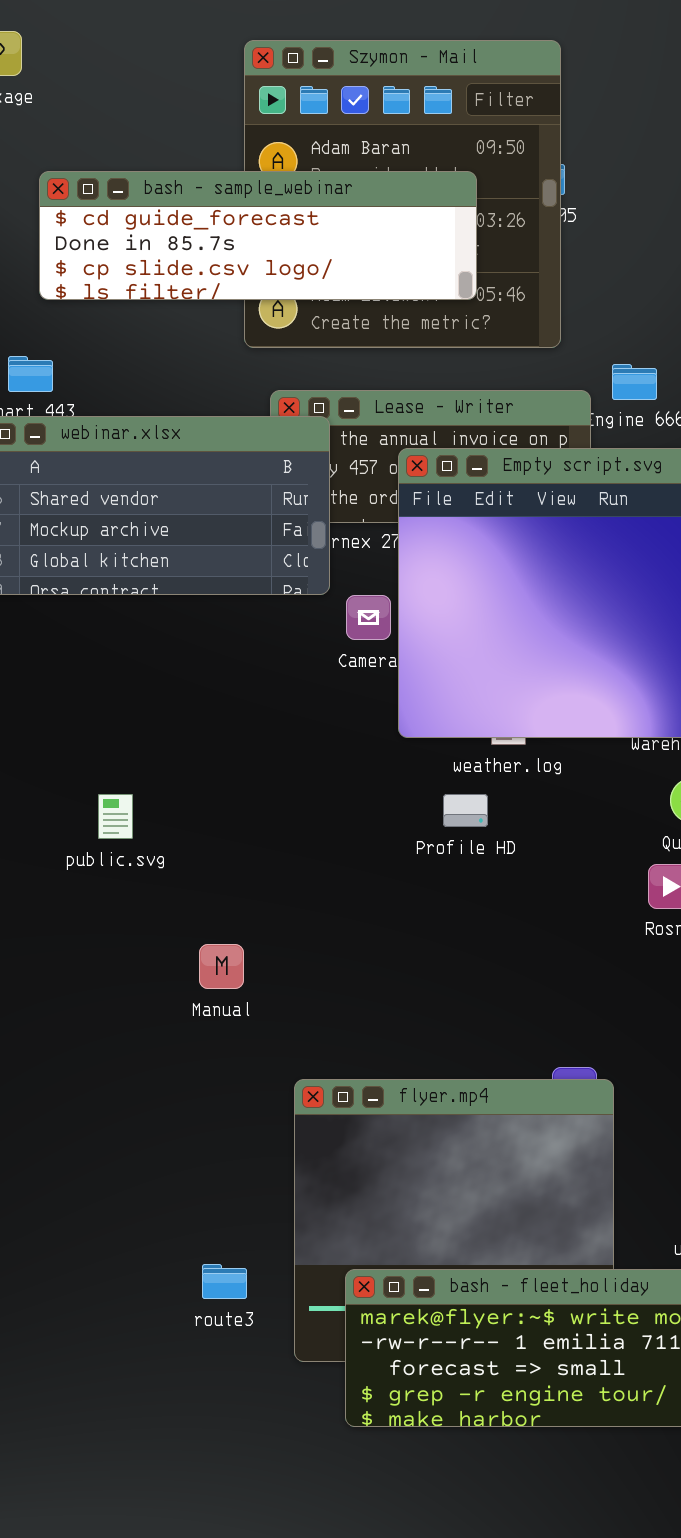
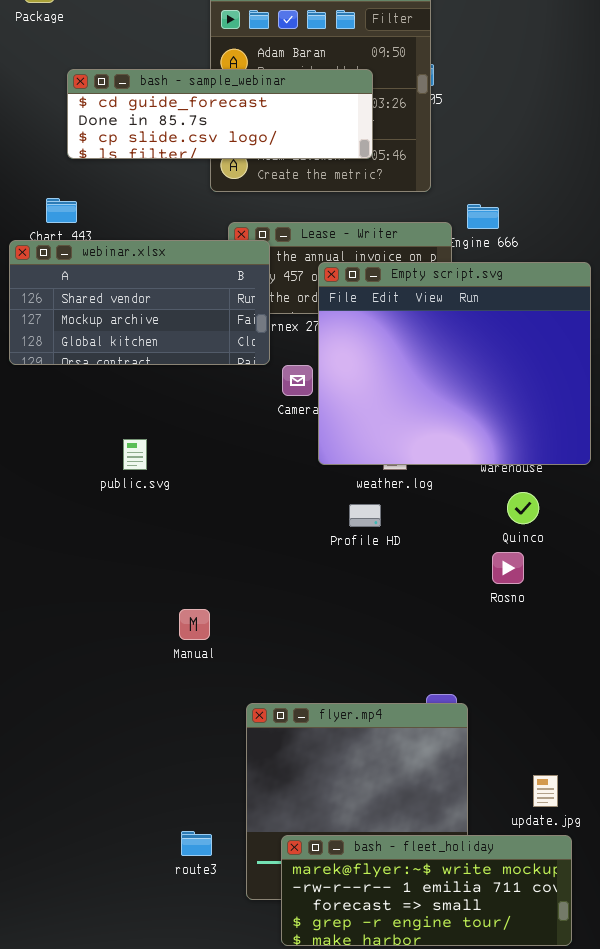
public.svg: [98,794,133,839] -> [123,439,147,470], moved

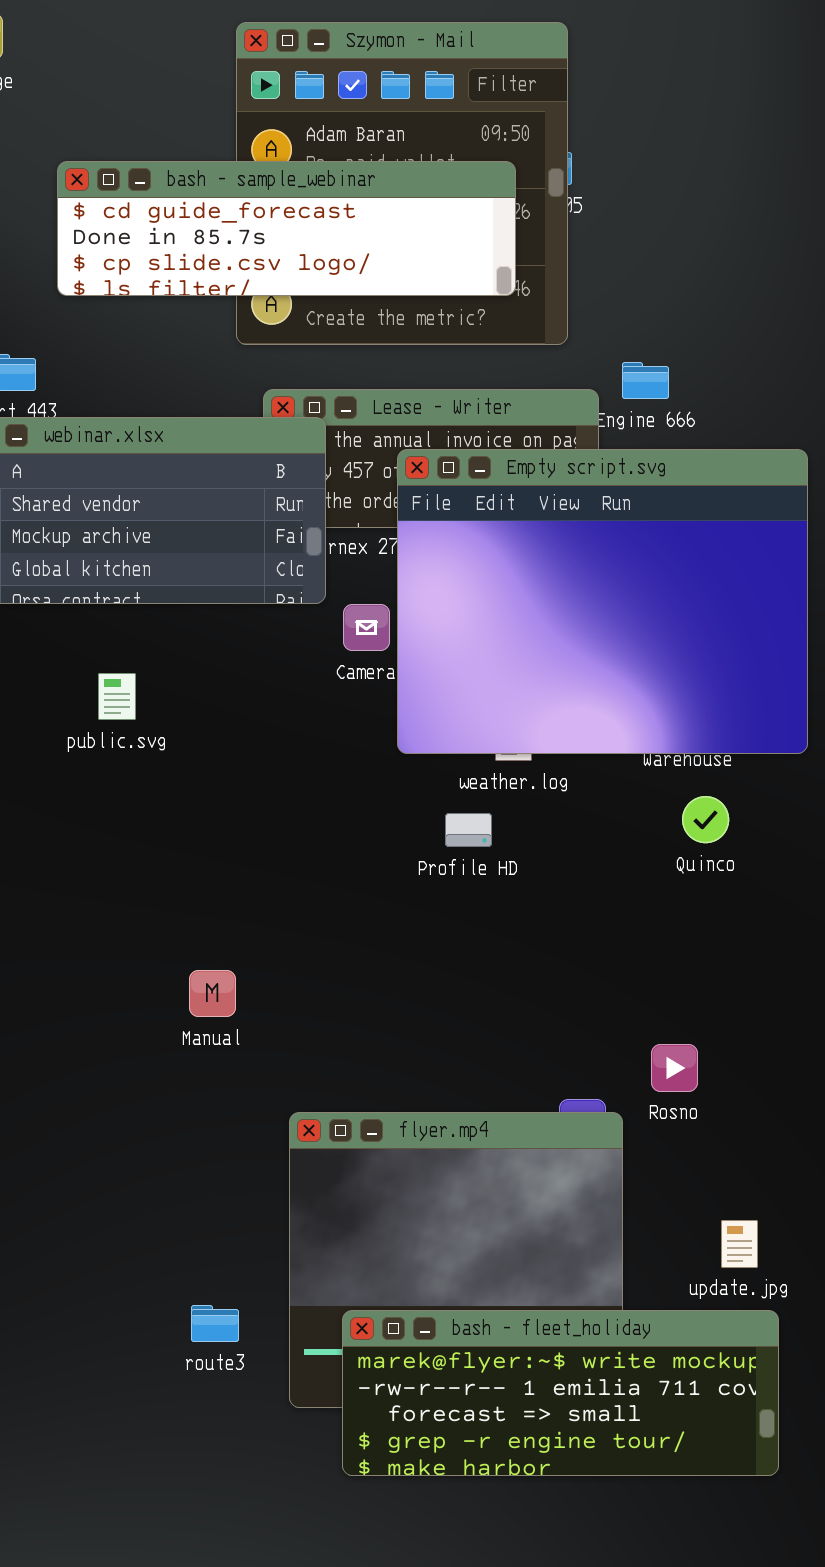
bash - sample_webinar: [67,69,373,159] -> [57,161,516,296], moved
public.svg: [123,439,147,470] -> [98,673,136,720], moved
Rosno: [492,552,524,584] -> [651,1044,698,1092], moved

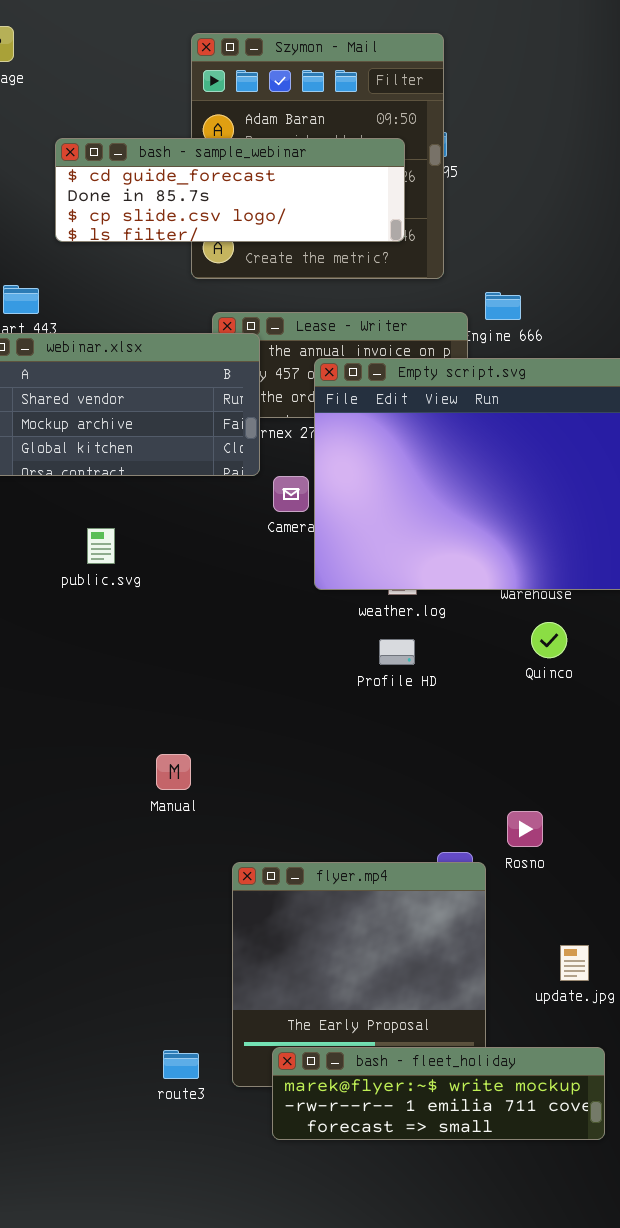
Profile HD: [445,813,492,847] -> [379,639,415,665], moved
route3: [191,1305,239,1342] -> [163,1050,199,1079], moved
bash - fleet_holiday: [342,1310,779,1476] -> [272,1047,605,1140], resized

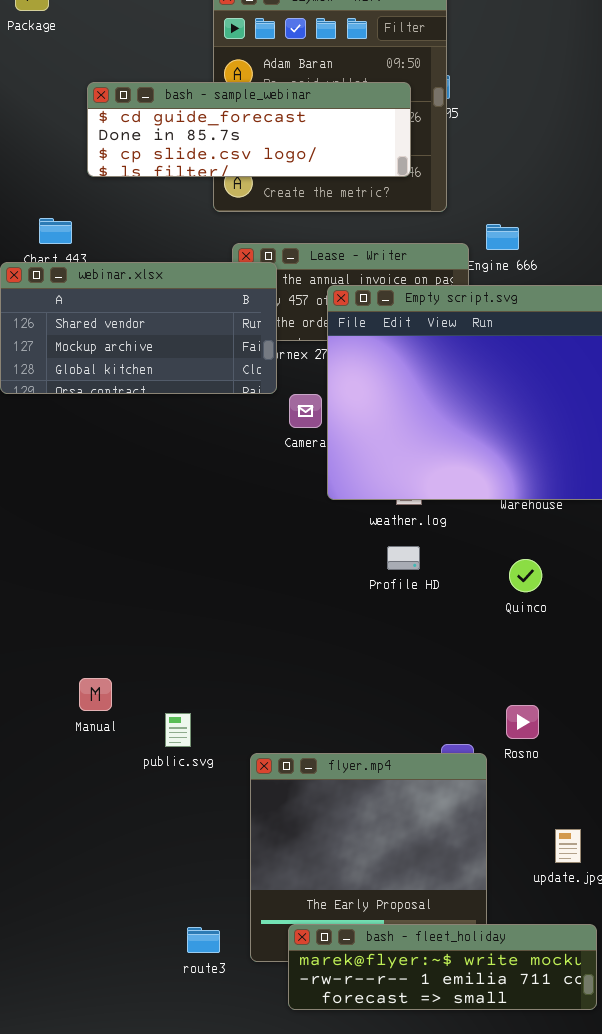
public.svg: [87,528,115,564] -> [165,713,191,747], moved
Quinco: [531,622,567,658] -> [509,559,542,592], moved
Manual: [156,754,191,790] -> [79,678,112,711], moved

